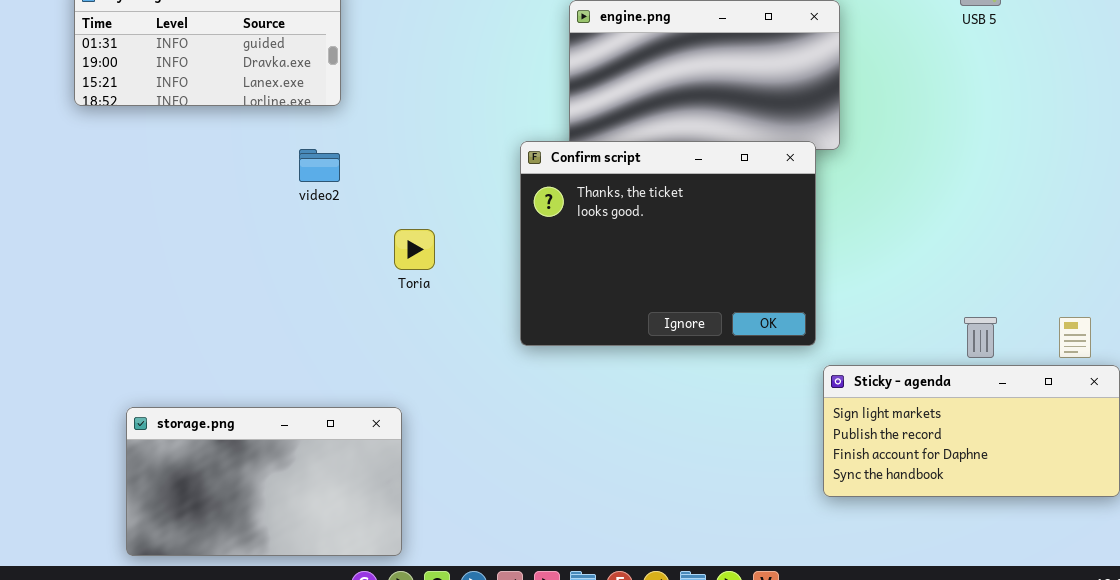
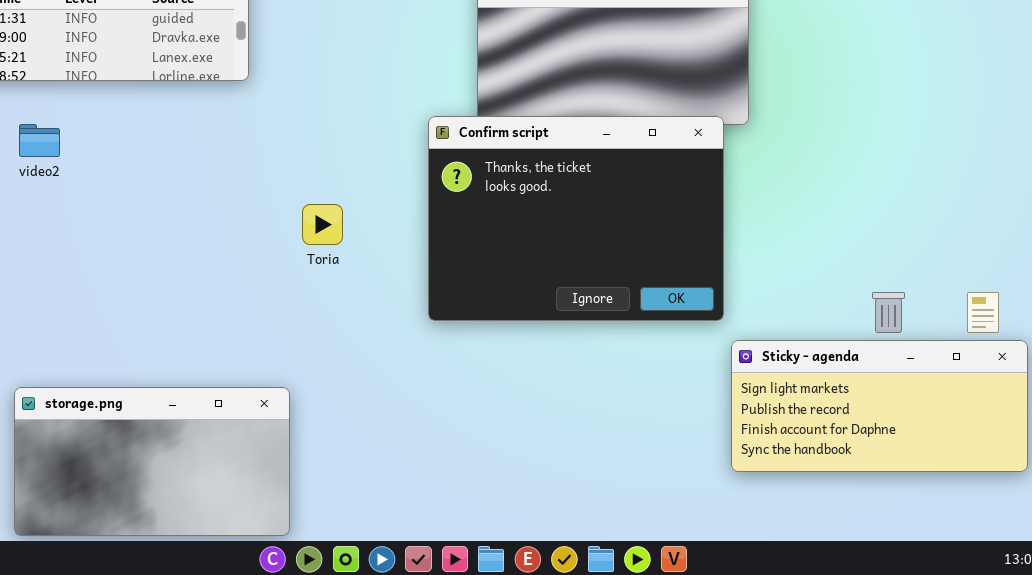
video2: [299,149,340,182] -> [19,124,60,157], moved
storage.png: [126,407,402,556] -> [14,387,290,536], moved

